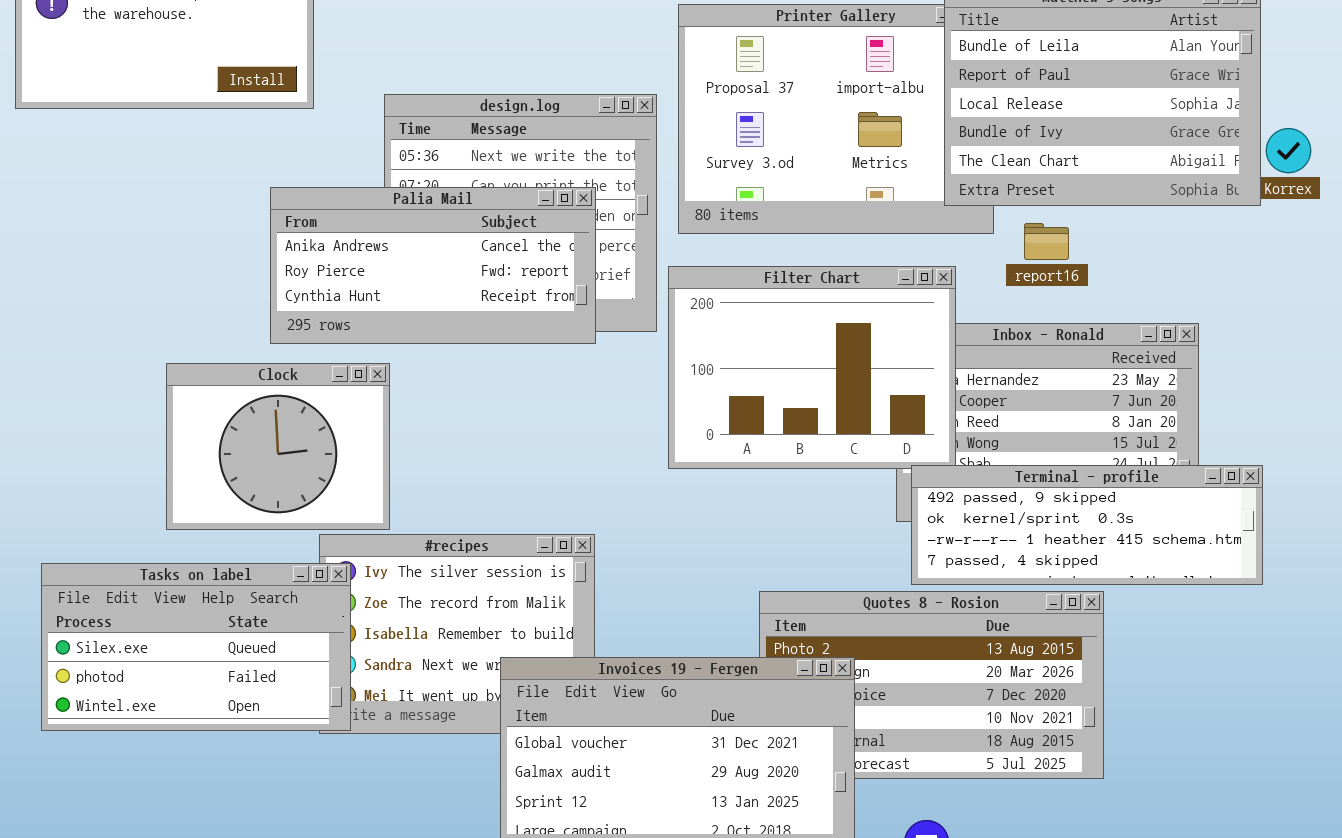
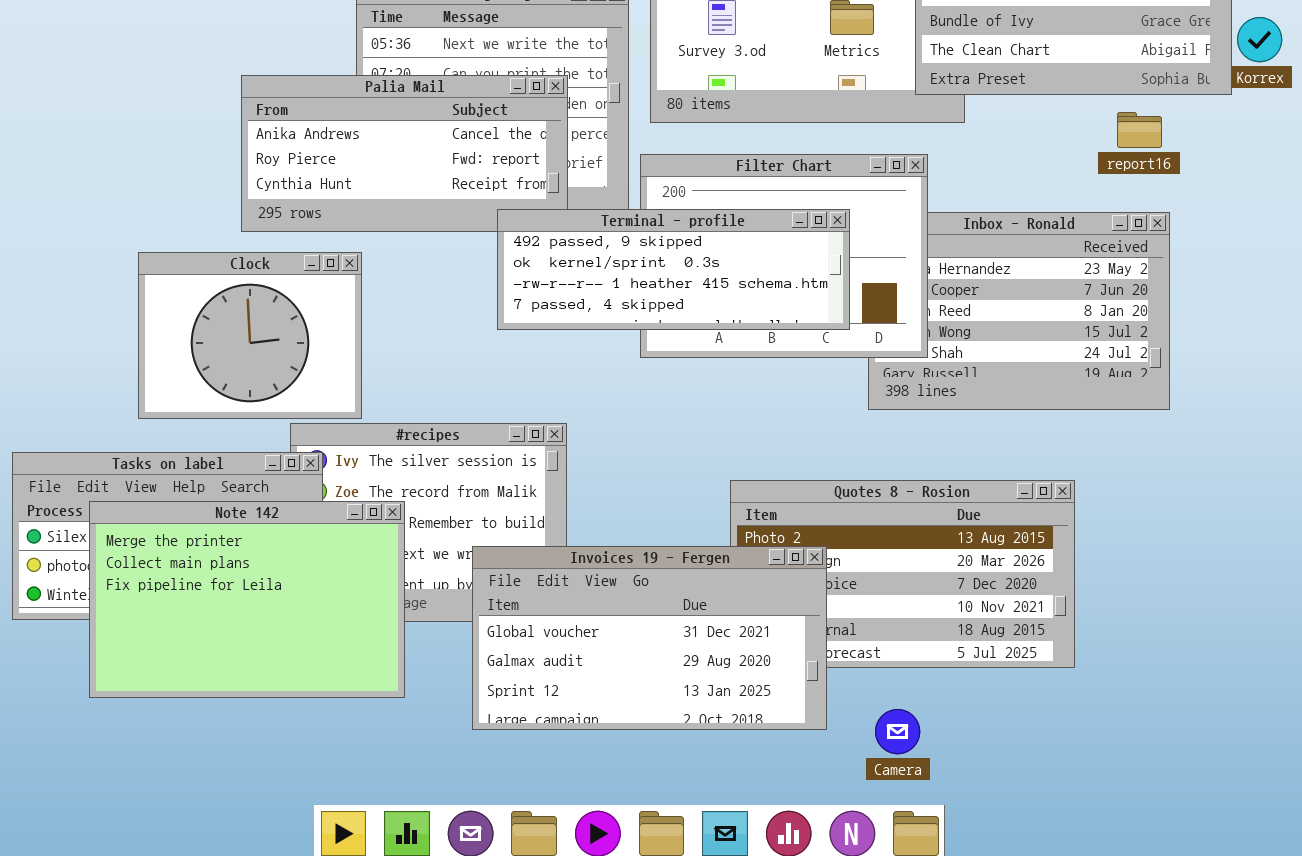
report16: [1024,223,1069,260] -> [1117,112,1162,148], moved
Terminal - profile: [911,465,1263,585] -> [497,209,850,330], moved
Note 142: none -> [89,501,405,698], opened

